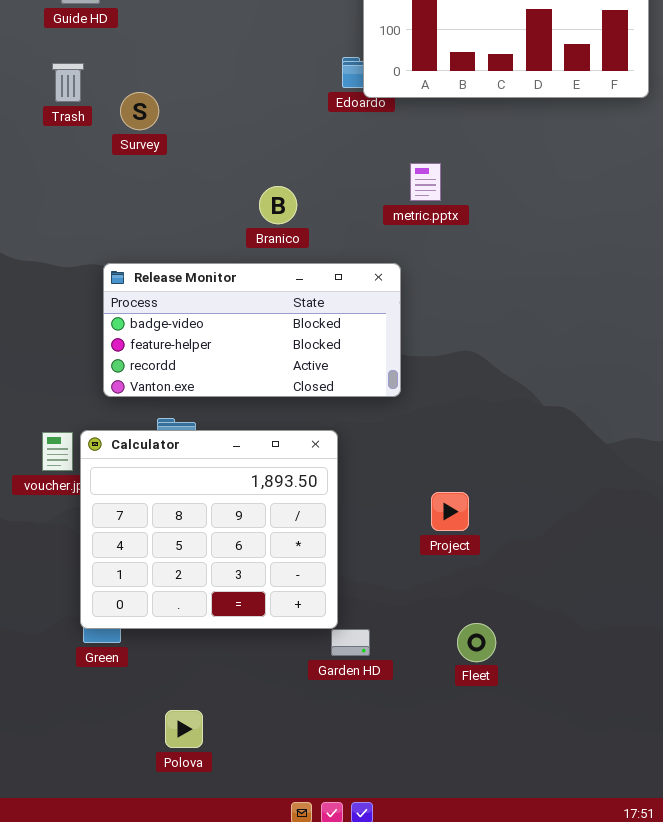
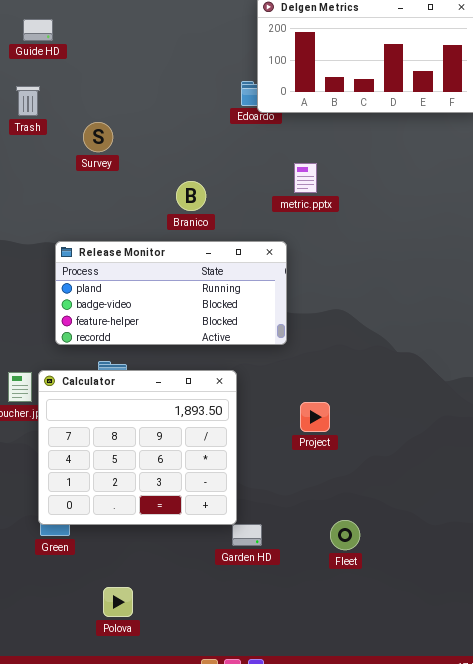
Survey: [120,92,159,130] -> [83,122,113,152], moved
Release Monitor: [103,263,401,397] -> [55,241,287,345], scrolled up 1 row
Project: [431,492,469,531] -> [300,402,330,432], moved

